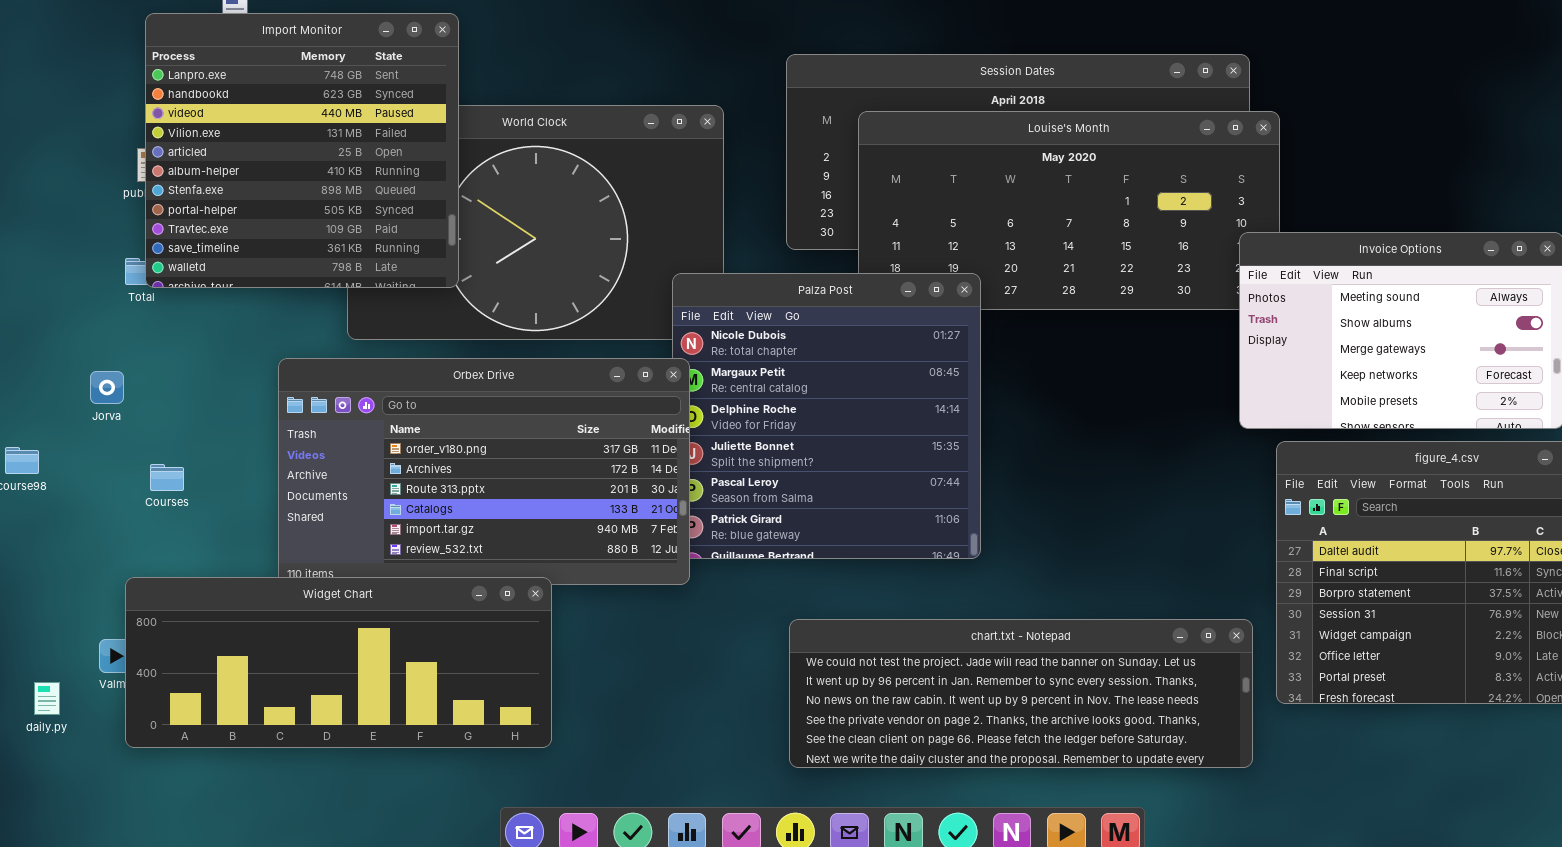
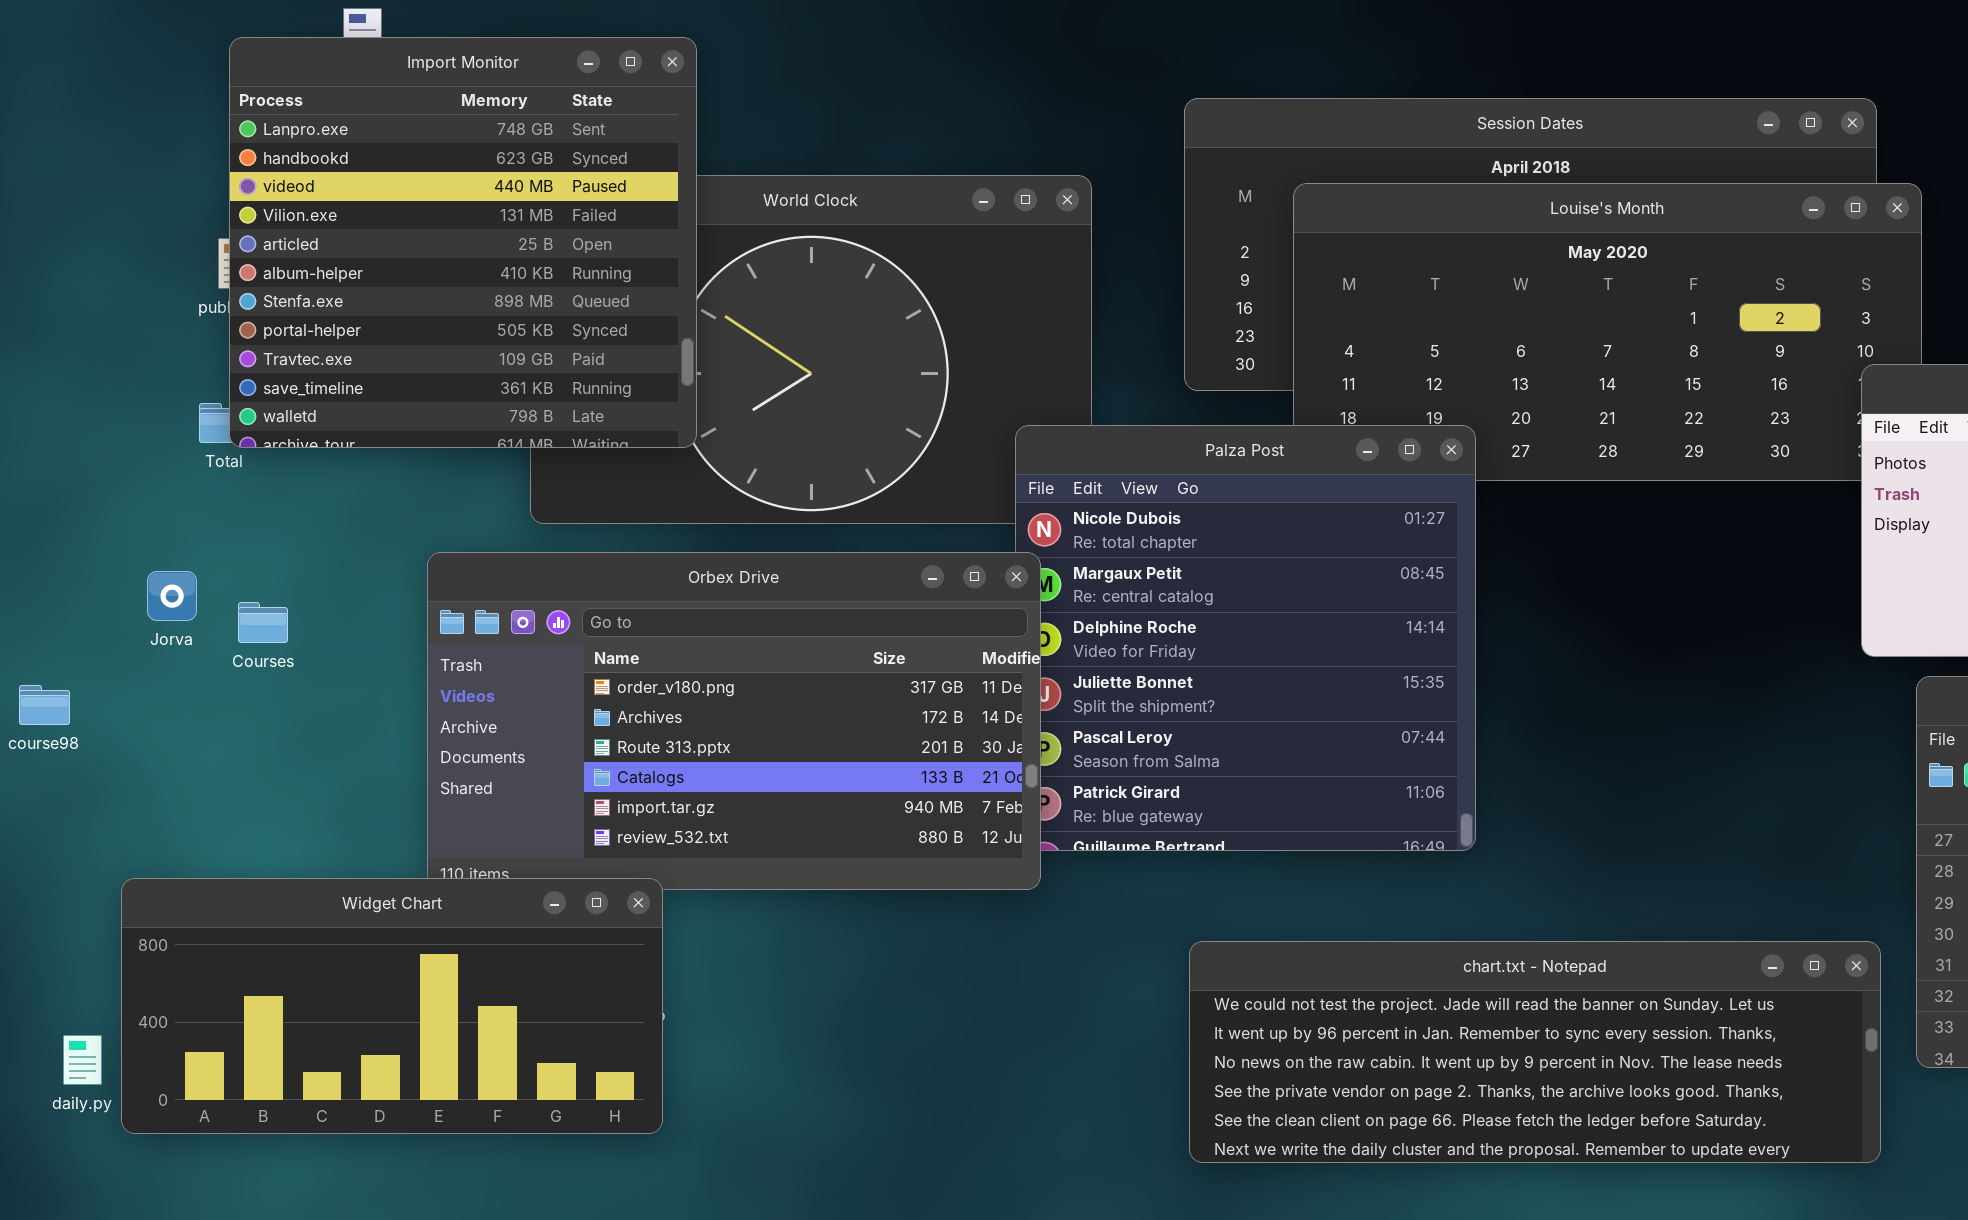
Courses: [150,464,184,491] -> [238,602,288,643], moved
Widget Chart: [125,577,552,748] -> [121,878,663,1134], moved, resized

